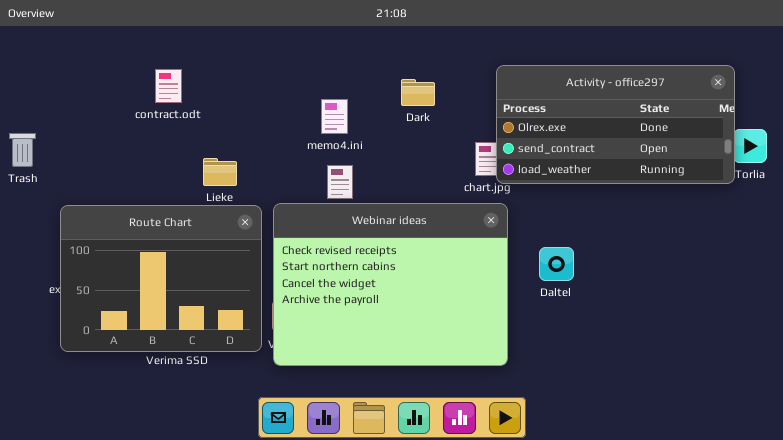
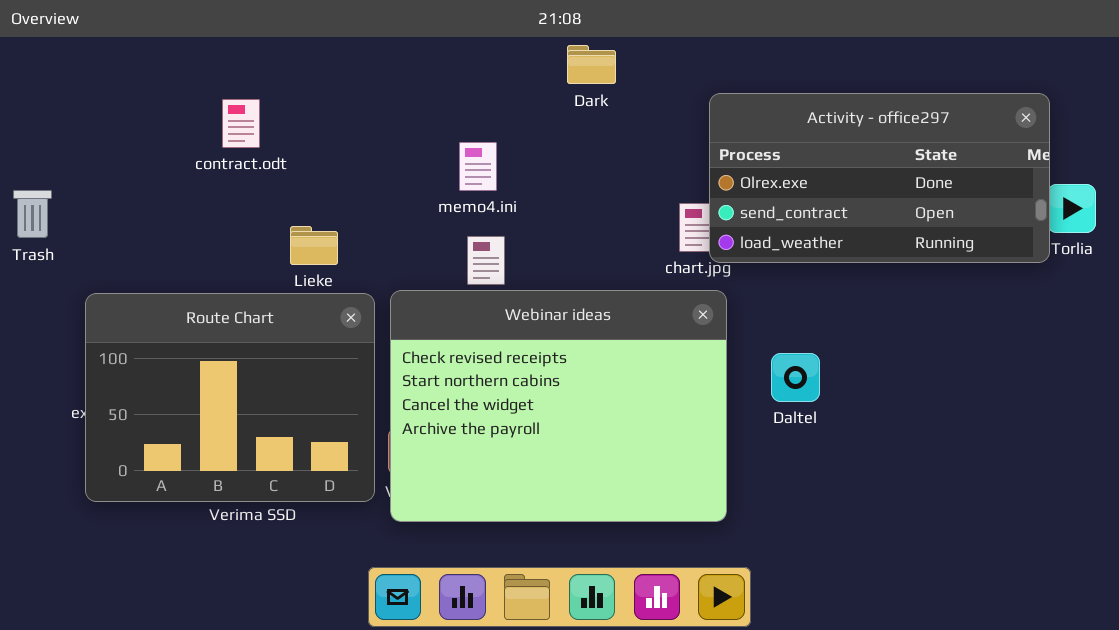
Dark: [401,79,435,106] -> [567,45,616,84], moved

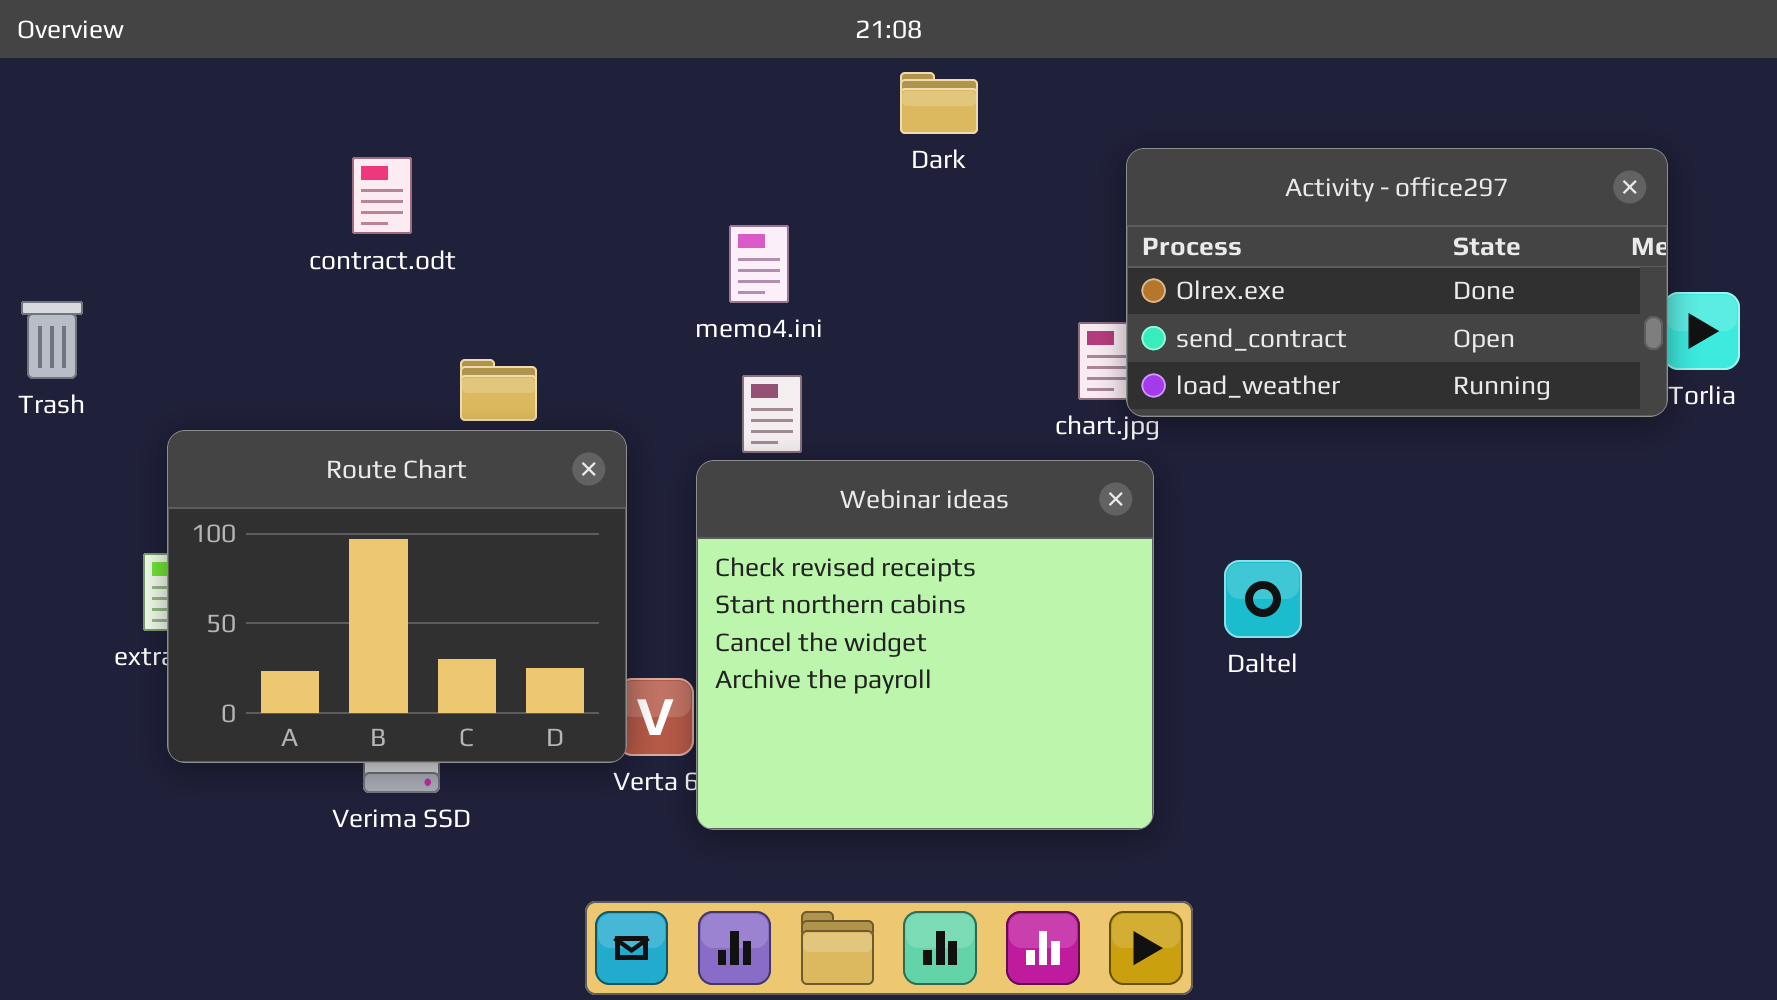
Webinar ideas: [390,290,727,522] -> [696,460,1154,830], resized
Route Chart: [85,293,375,502] -> [167,430,627,763], moved

